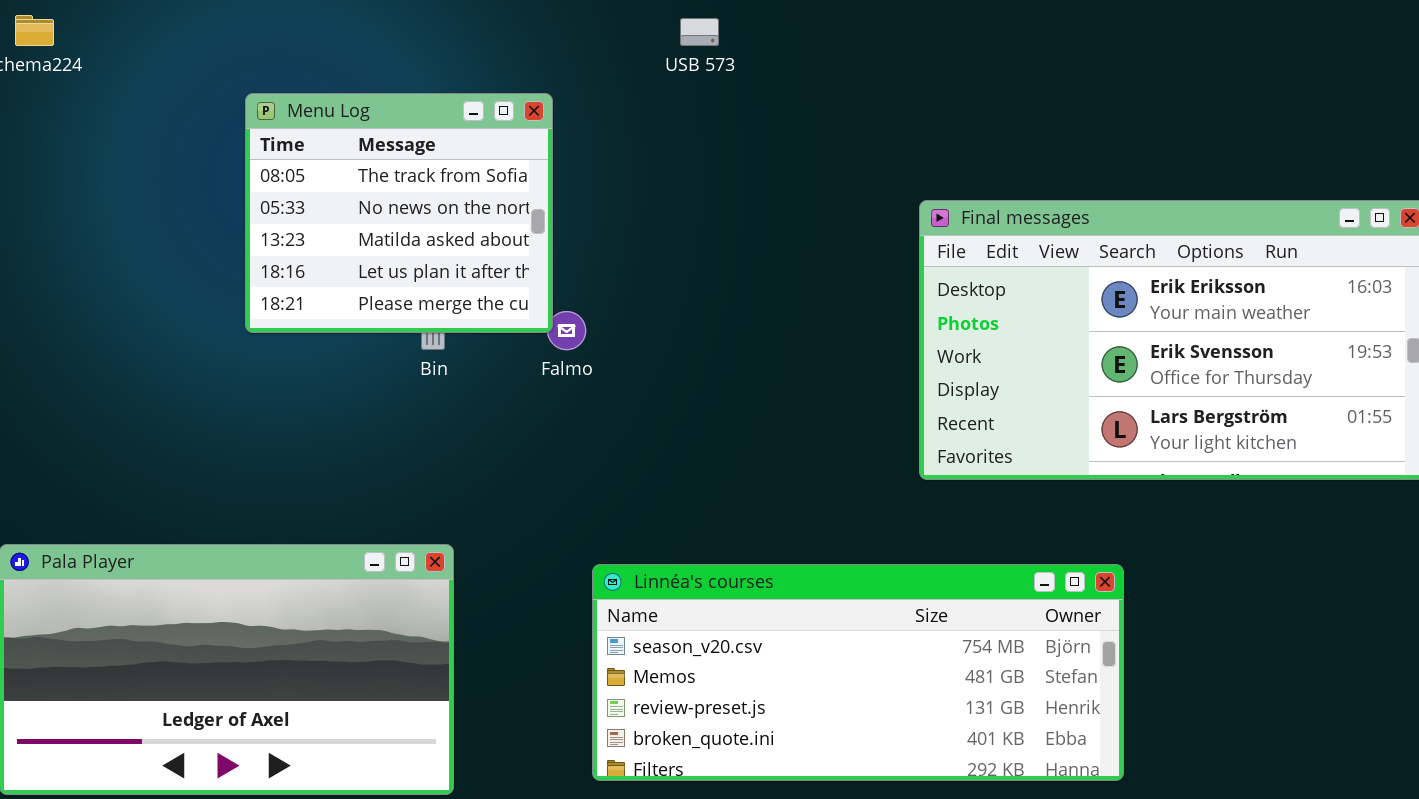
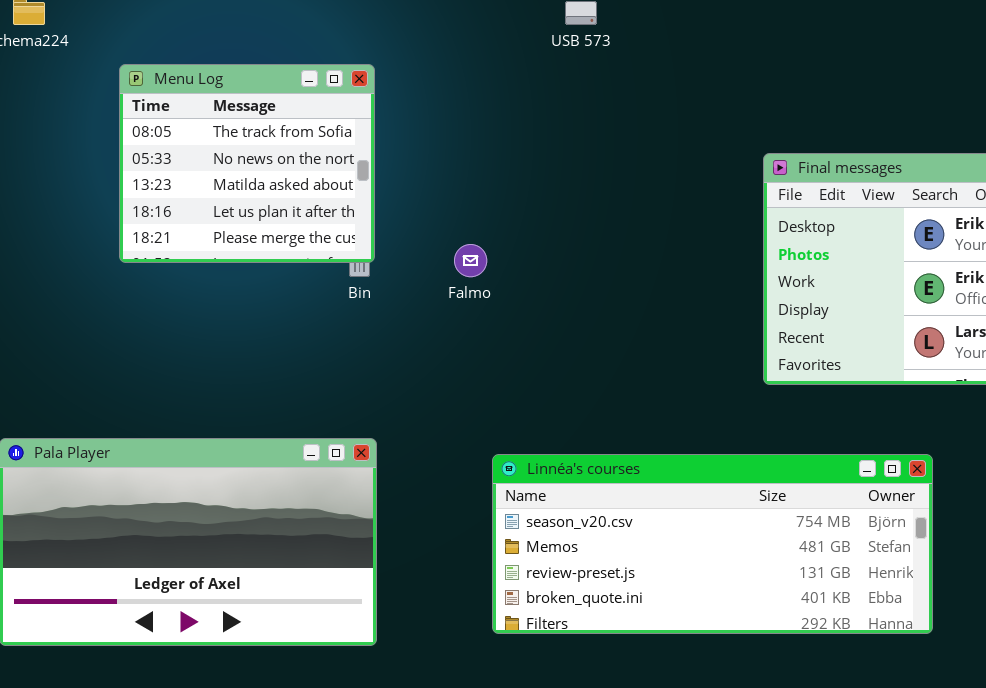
Menu Log: [245,93,553,333] -> [119,64,375,263], moved

